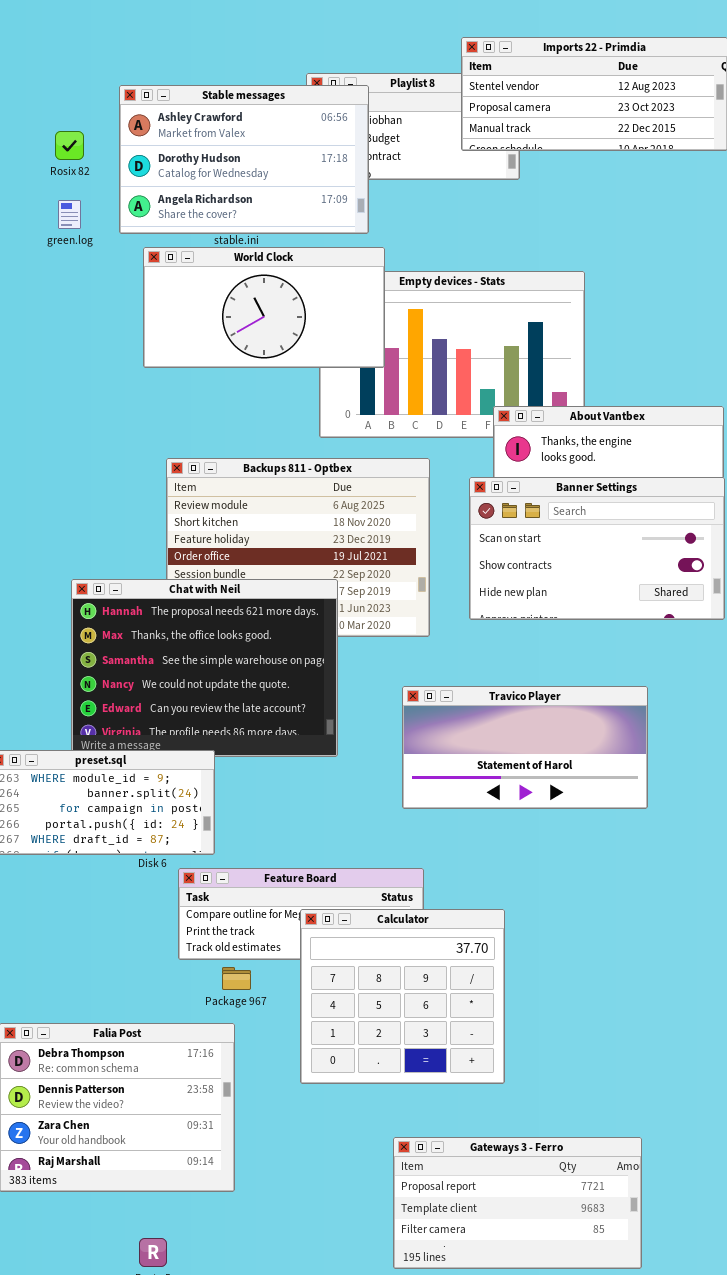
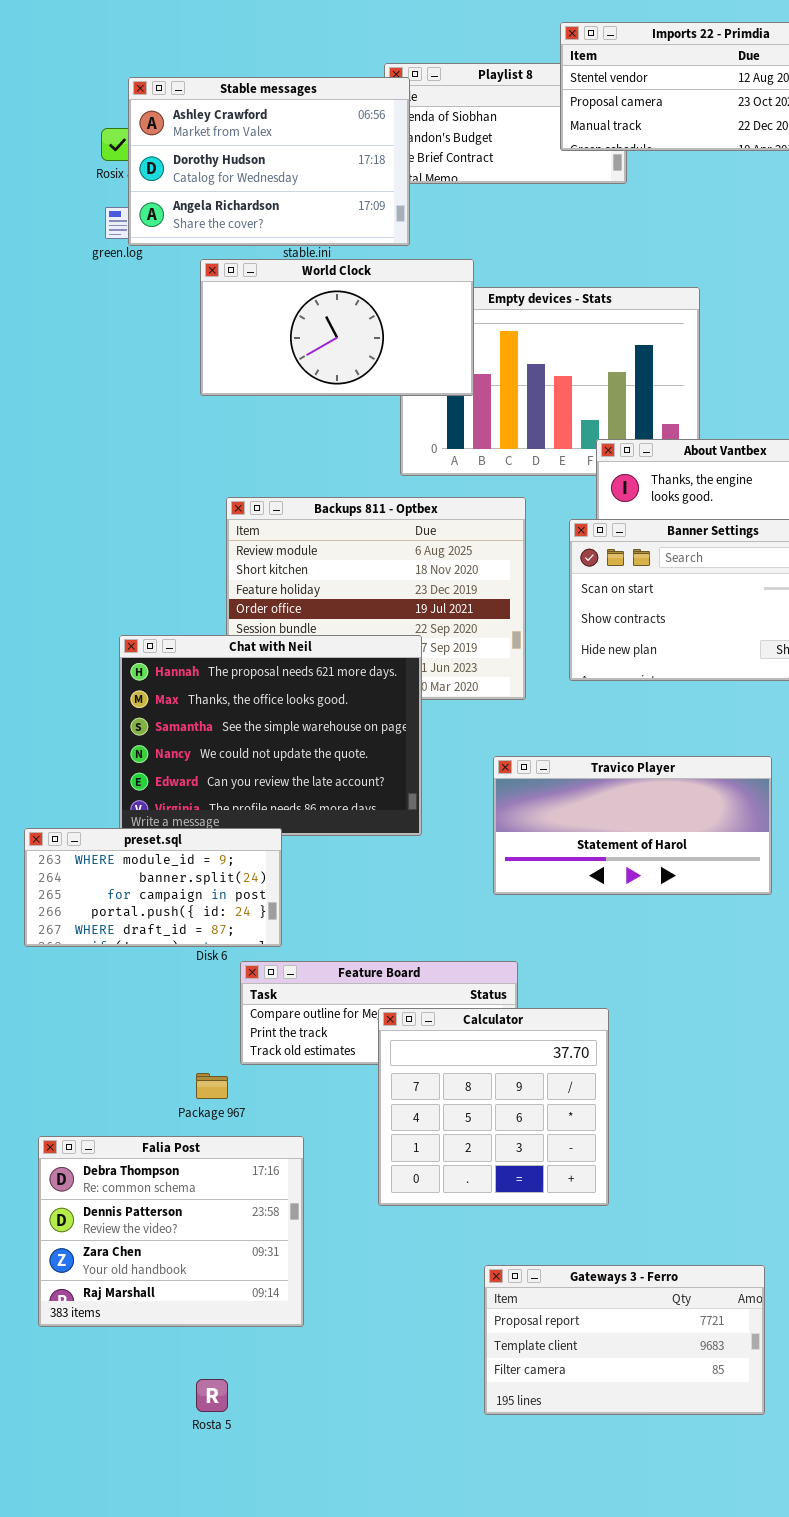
Stable messages: [119,85,369,234] -> [128,77,410,246], moved
Package 967: [222,967,251,990] -> [196,1073,228,1099], moved

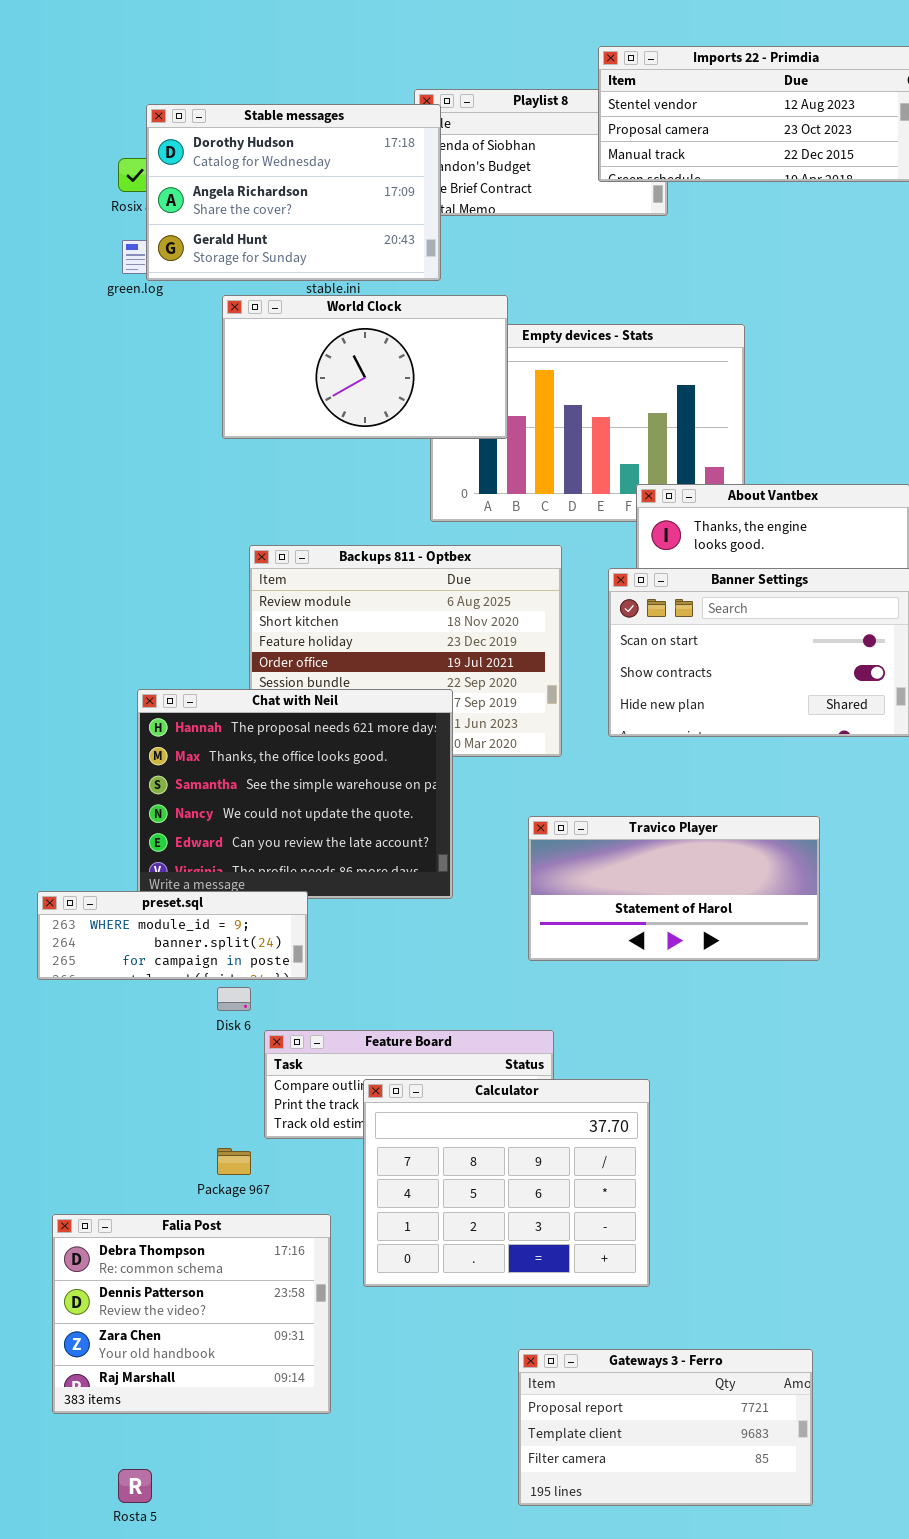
Stable messages: [128,77,410,246] -> [146,104,441,281], scrolled down 1 row
preset.sql: [24,828,282,947] -> [37,891,308,980], resized
Calculator: [378,1008,609,1206] -> [363,1079,650,1287], resized
Rosta 5: [196,1379,228,1412] -> [118,1469,152,1503], moved

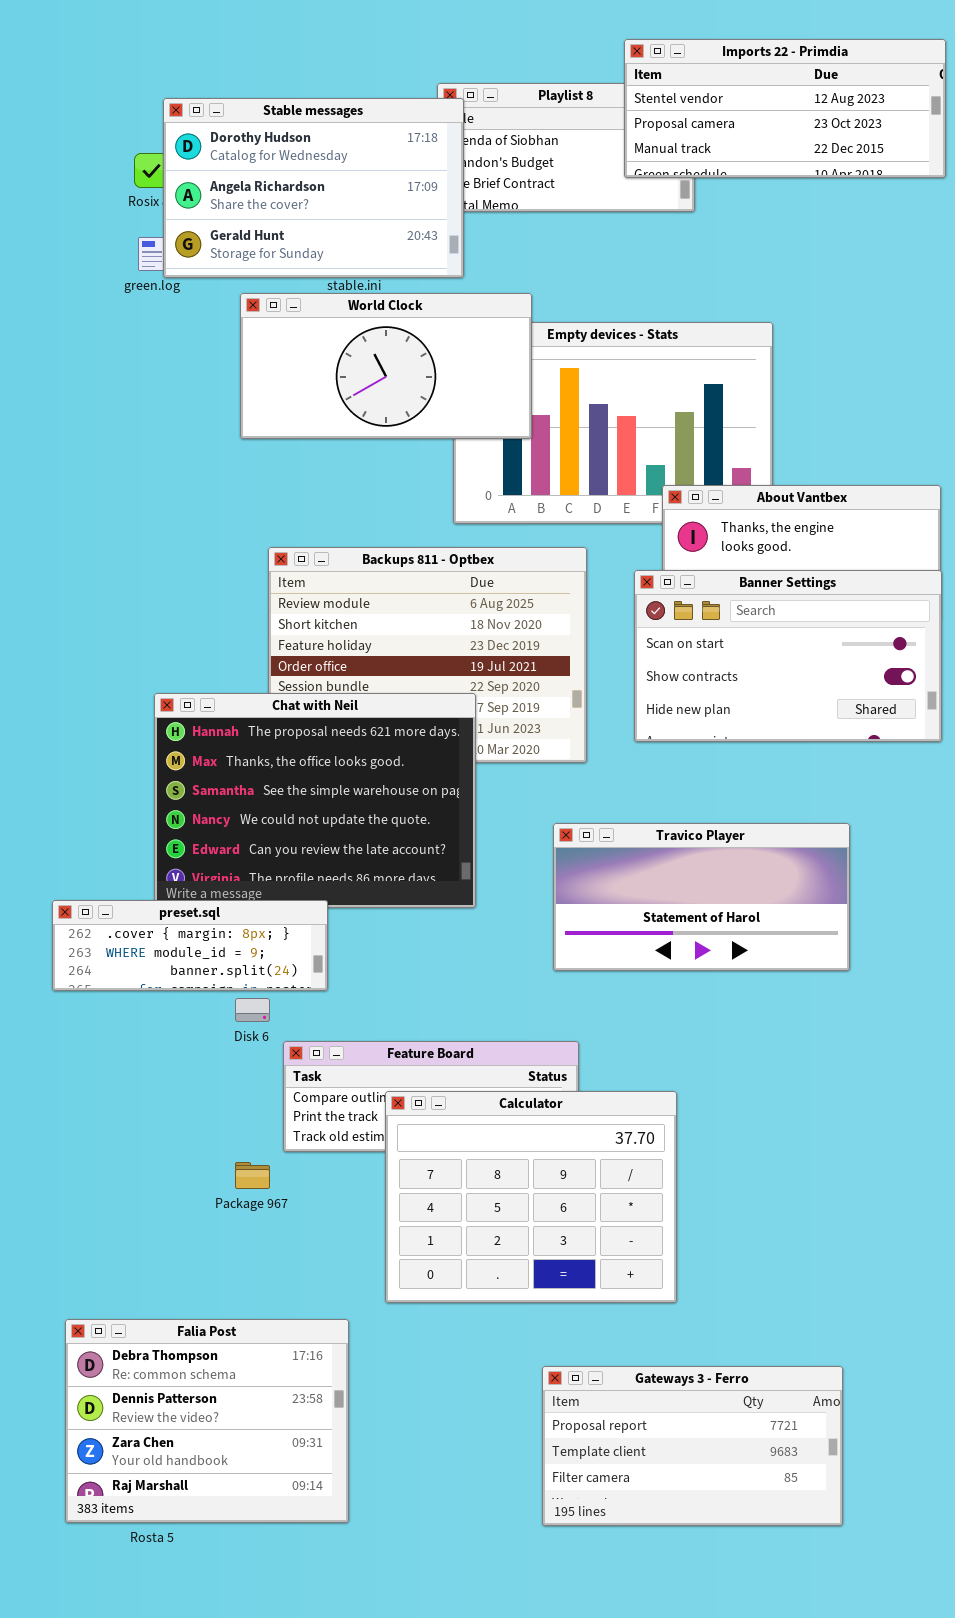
preset.sql: [37,891,308,980] -> [52,900,328,991], scrolled up 1 row
Falia Post: [52,1214,331,1414] -> [65,1319,349,1523], moved

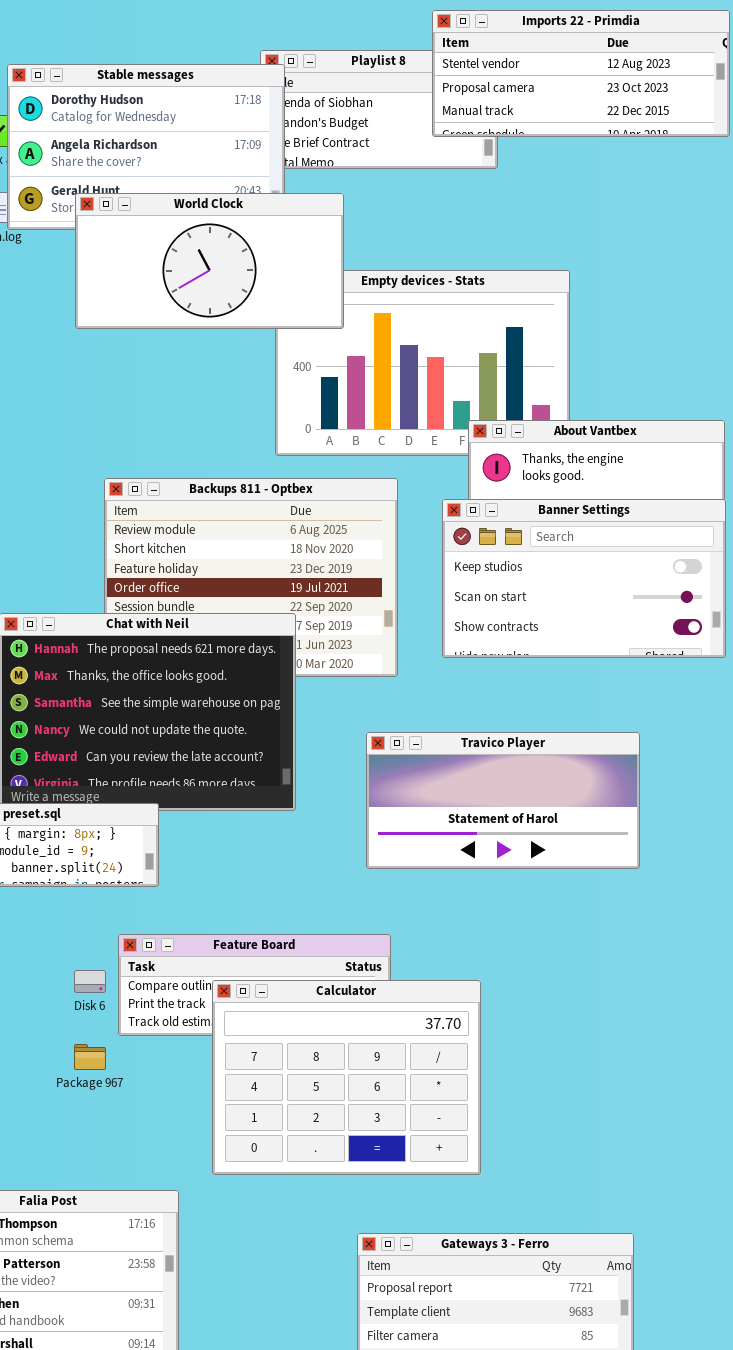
World Clock: [240,293,532,439] -> [75,193,344,329], moved
Banner Settings: [634,570,942,742] -> [442,499,726,658], scrolled up 1 row
Disk 6: [235,998,270,1022] -> [74,970,106,993], moved

